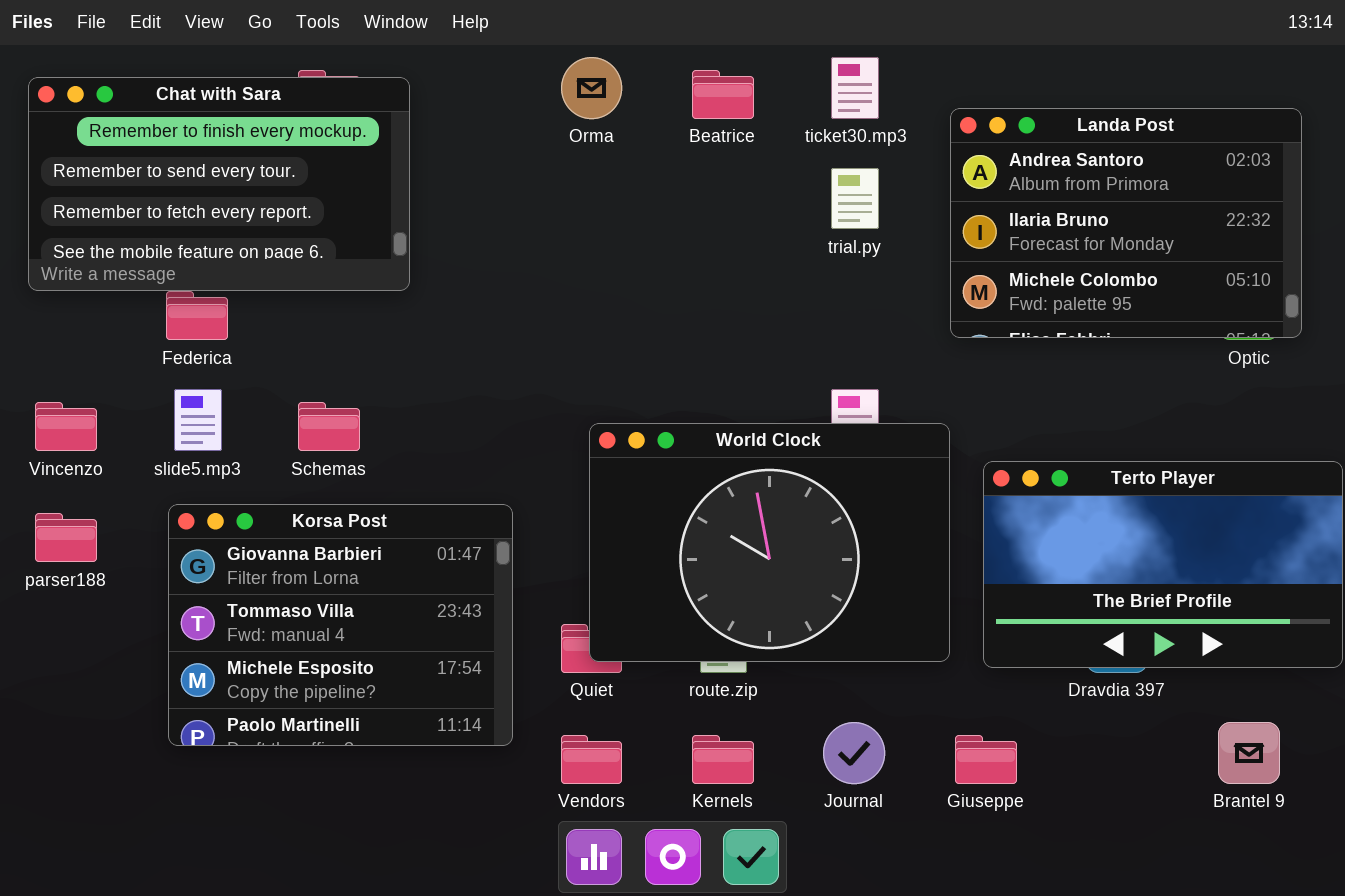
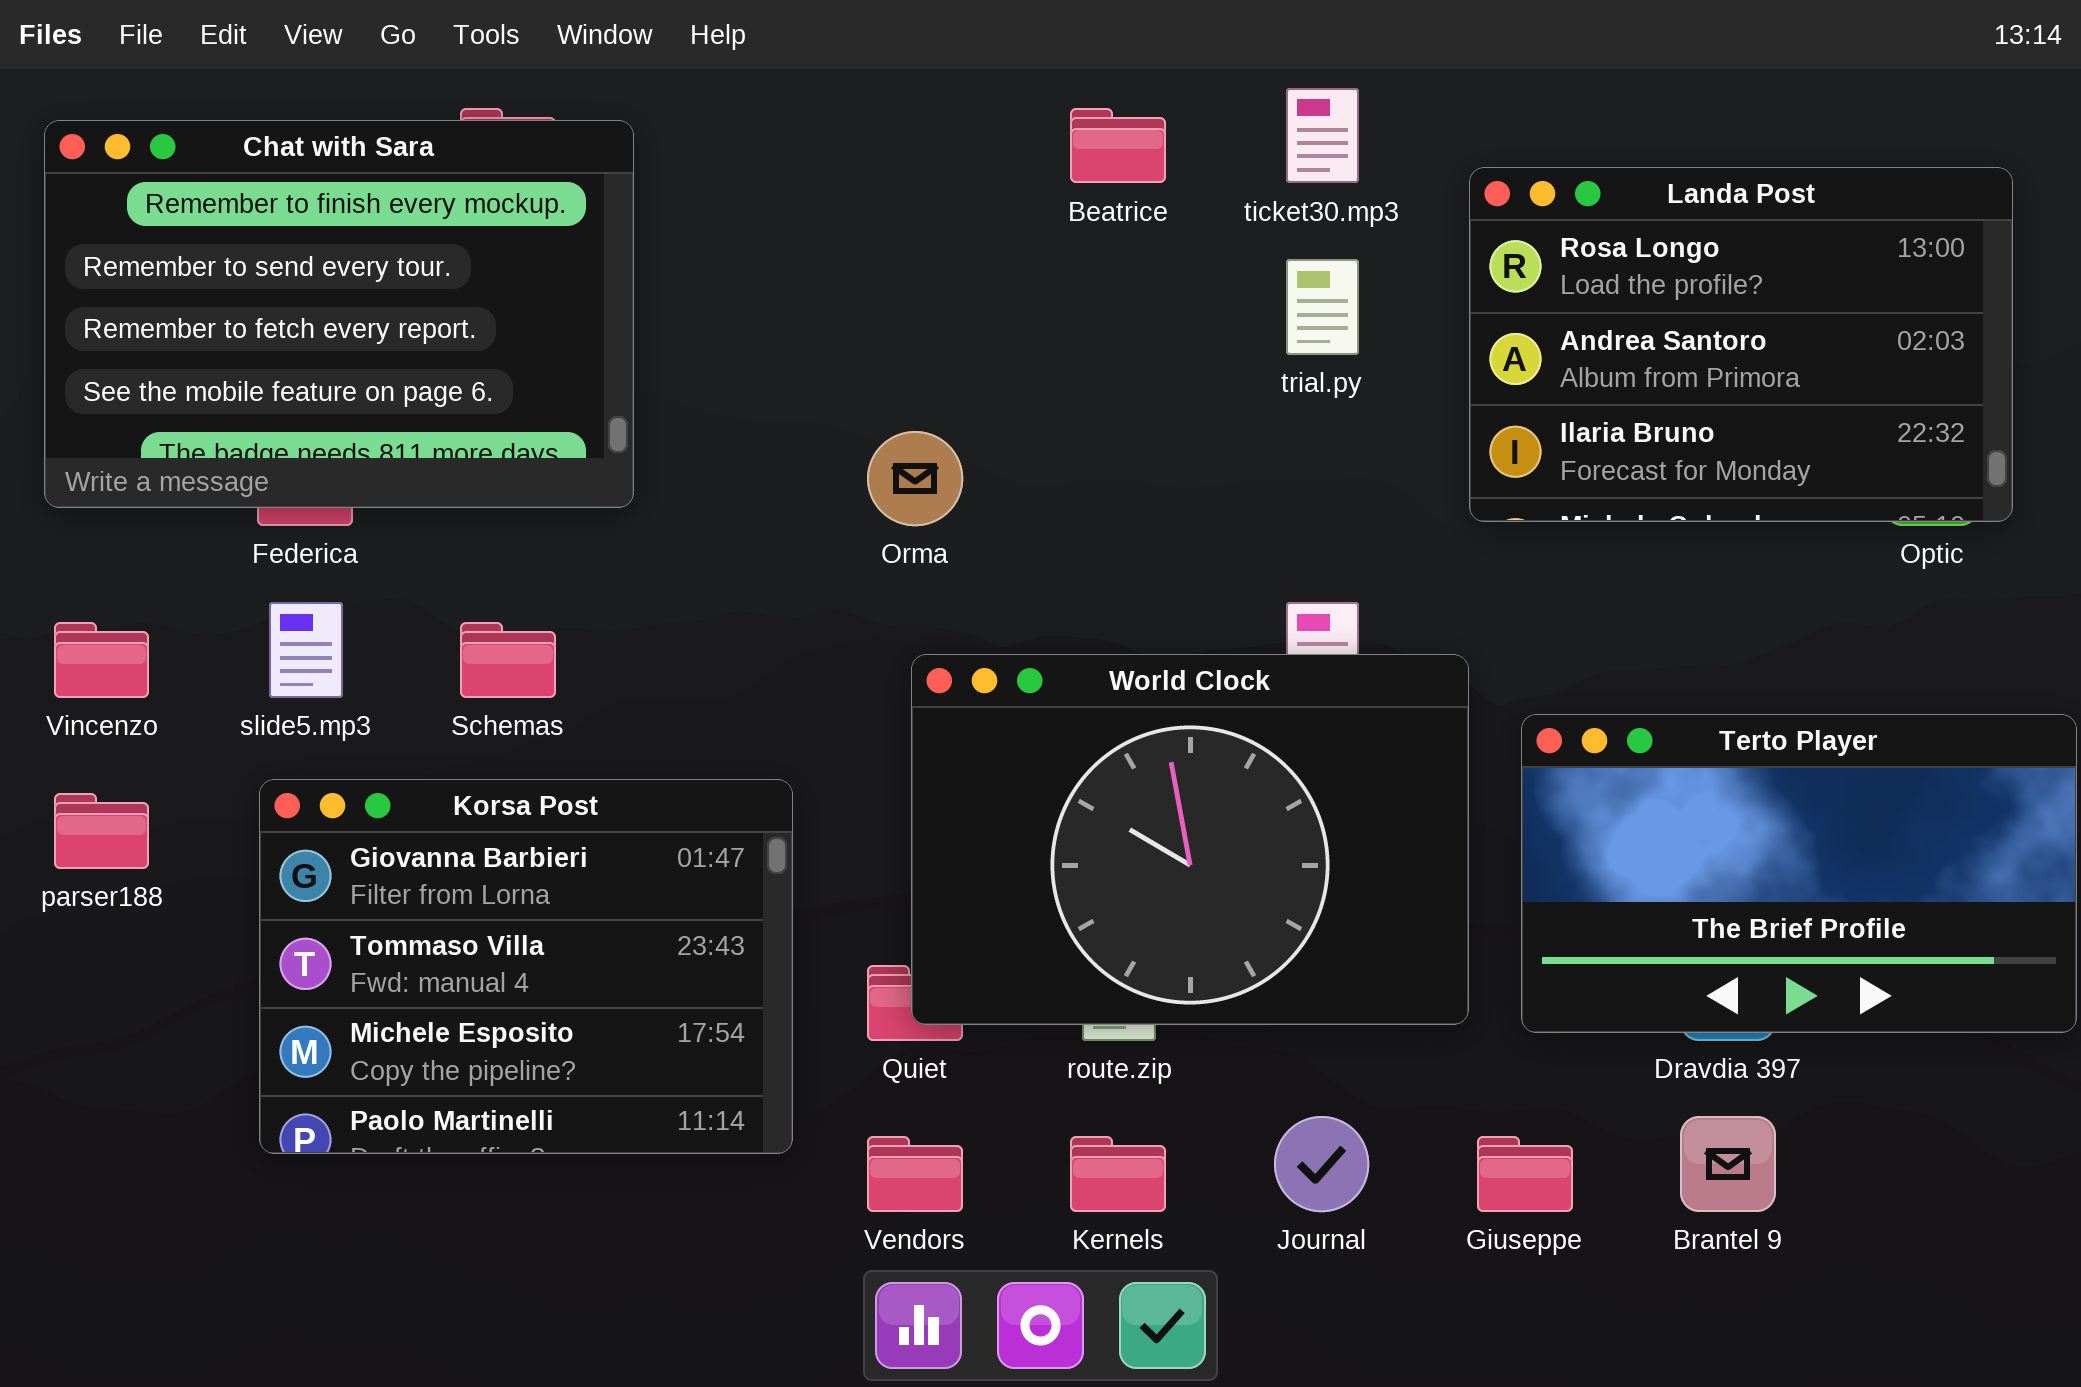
Orma: [561,57,622,119] -> [867,431,963,526], moved
Chat with Sara: [28,77,410,291] -> [44,120,634,508], resized
Landa Post: [950,108,1302,338] -> [1469,167,2013,522], scrolled up 1 row
Brantel 9: [1218,722,1280,784] -> [1680,1116,1776,1212], moved

